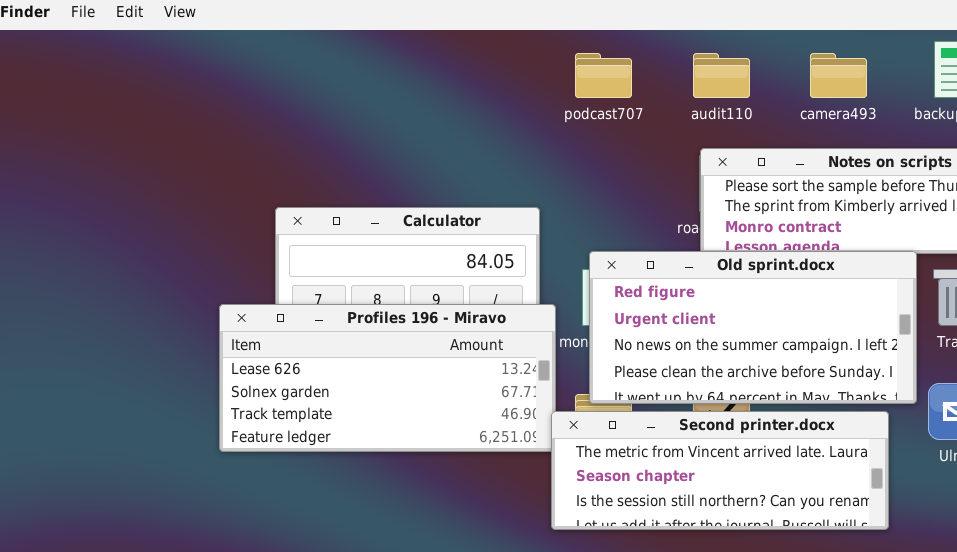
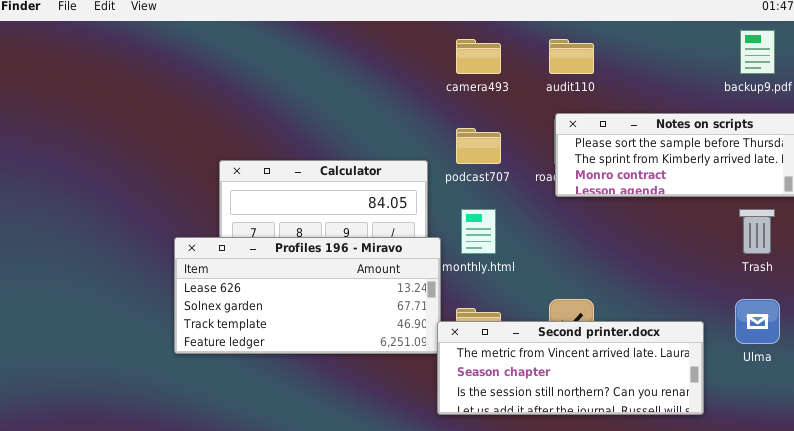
podcast707: [575,53,632,98] -> [456,128,501,164], moved
camera493: [810,53,867,98] -> [456,39,501,74], moved
Old sprint.docx: [589,251,917,404] -> none, closed

